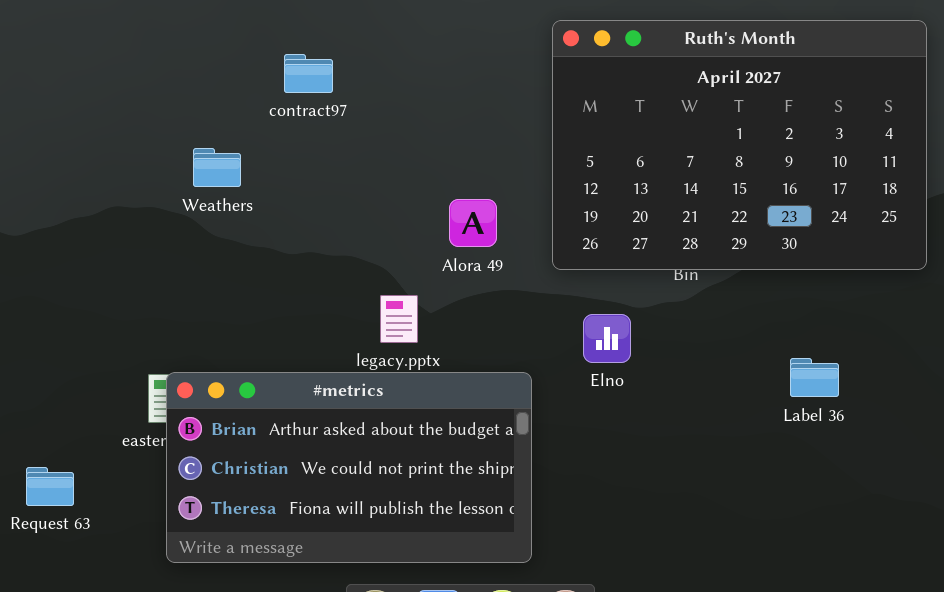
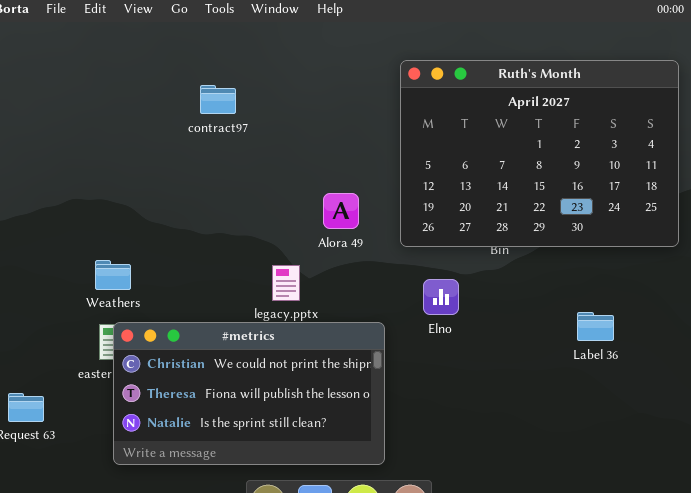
Weathers: [193,148,241,187] -> [95,260,131,290], moved
#metrics: [166,372,532,563] -> [113,322,385,465], scrolled down 1 row

